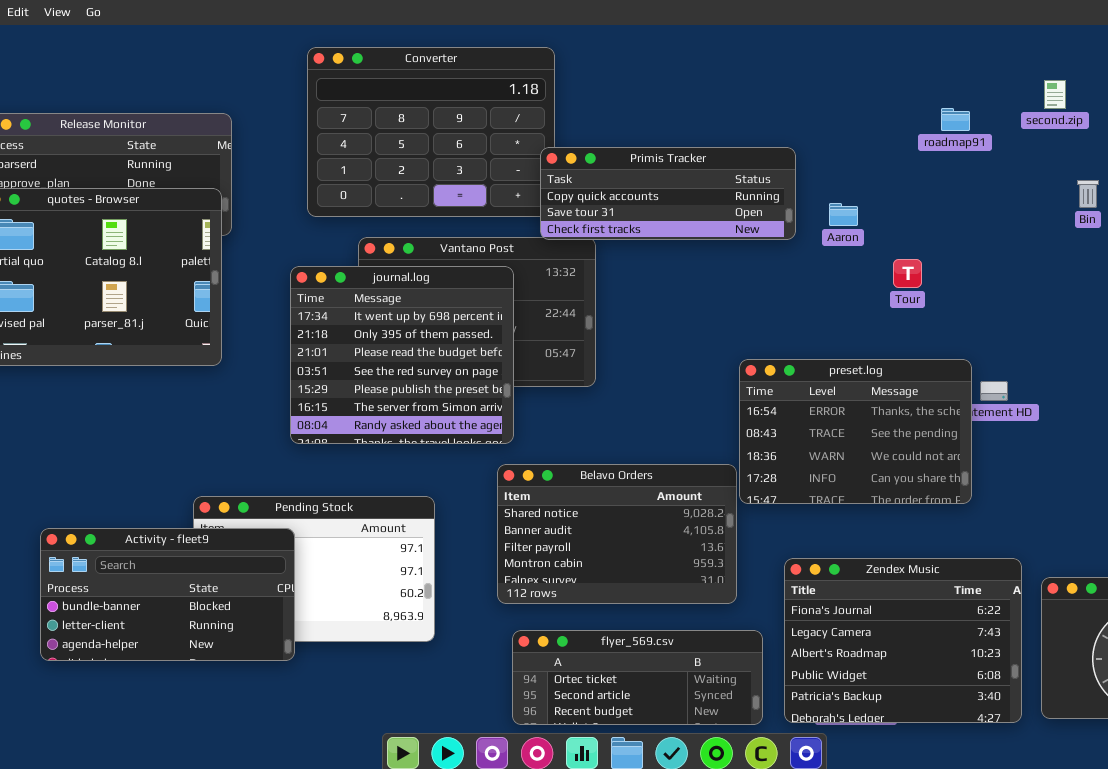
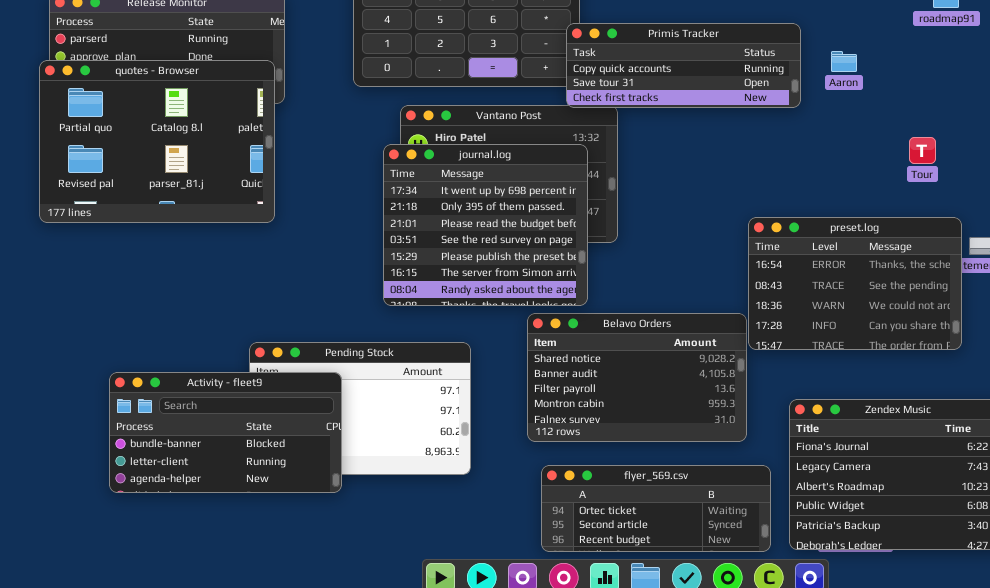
Aaron: [829,203,858,226] -> [831,51,857,72], moved
Tour: [893,259,922,288] -> [909,137,936,164], moved
journal.log: [290,266,514,444] -> [383,144,588,306], moved

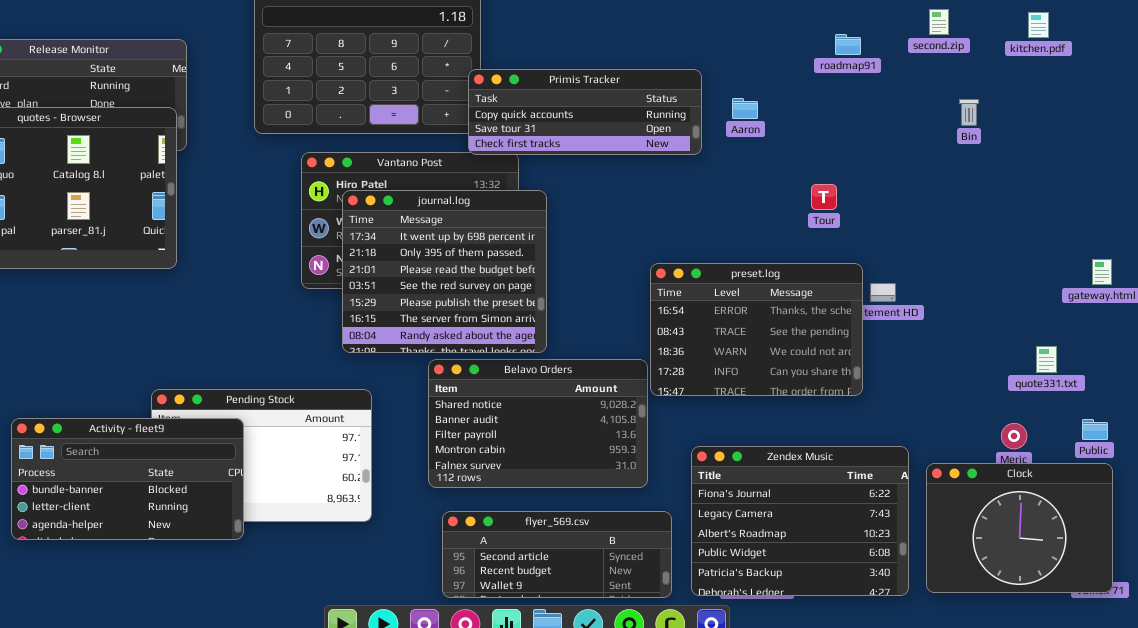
journal.log: [383,144,588,306] -> [342,190,547,353], moved
flyer_569.csv: [541,465,771,552] -> [442,511,672,598], scrolled down 1 row

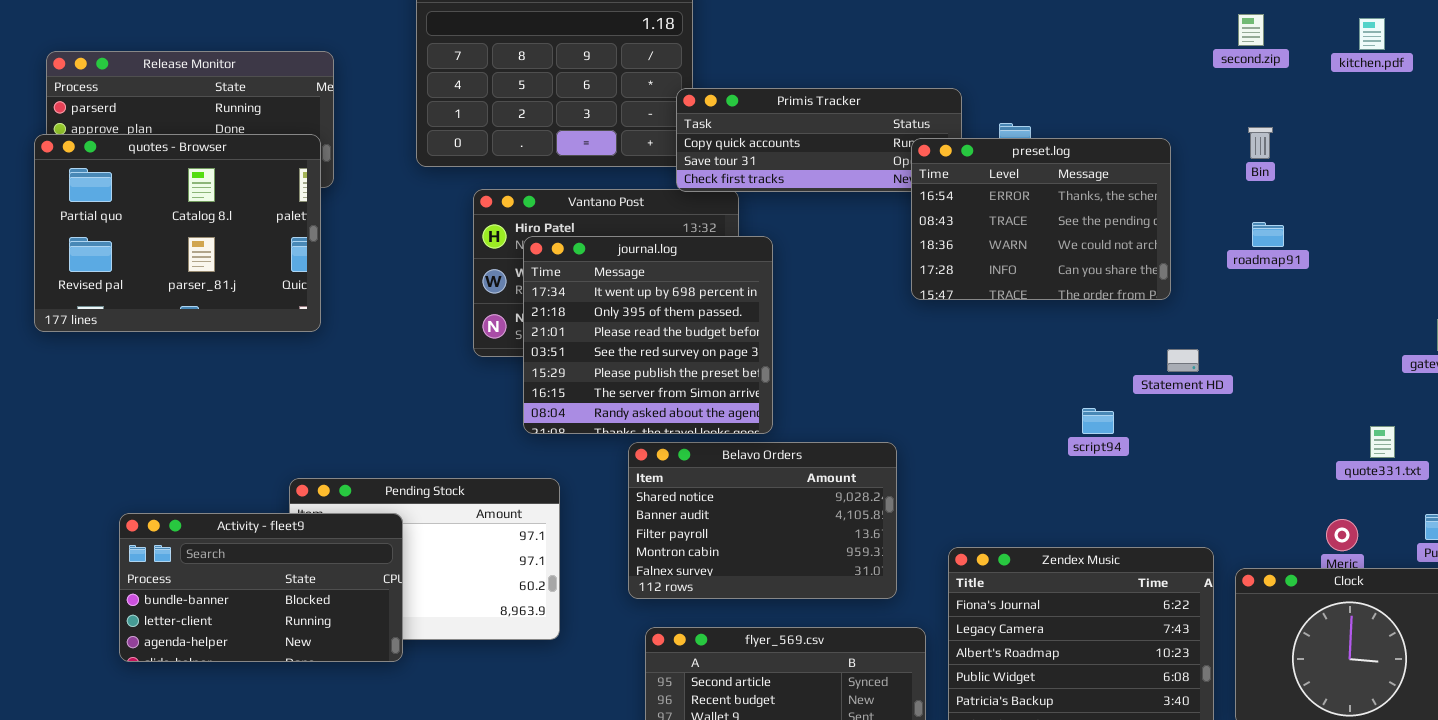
roadmap91: [835,34,861,55] -> [1252,222,1284,247], moved
Bin: [959,99,979,126] -> [1248,127,1273,159], moved
preset.log: [650,263,863,396] -> [911,138,1171,300], moved

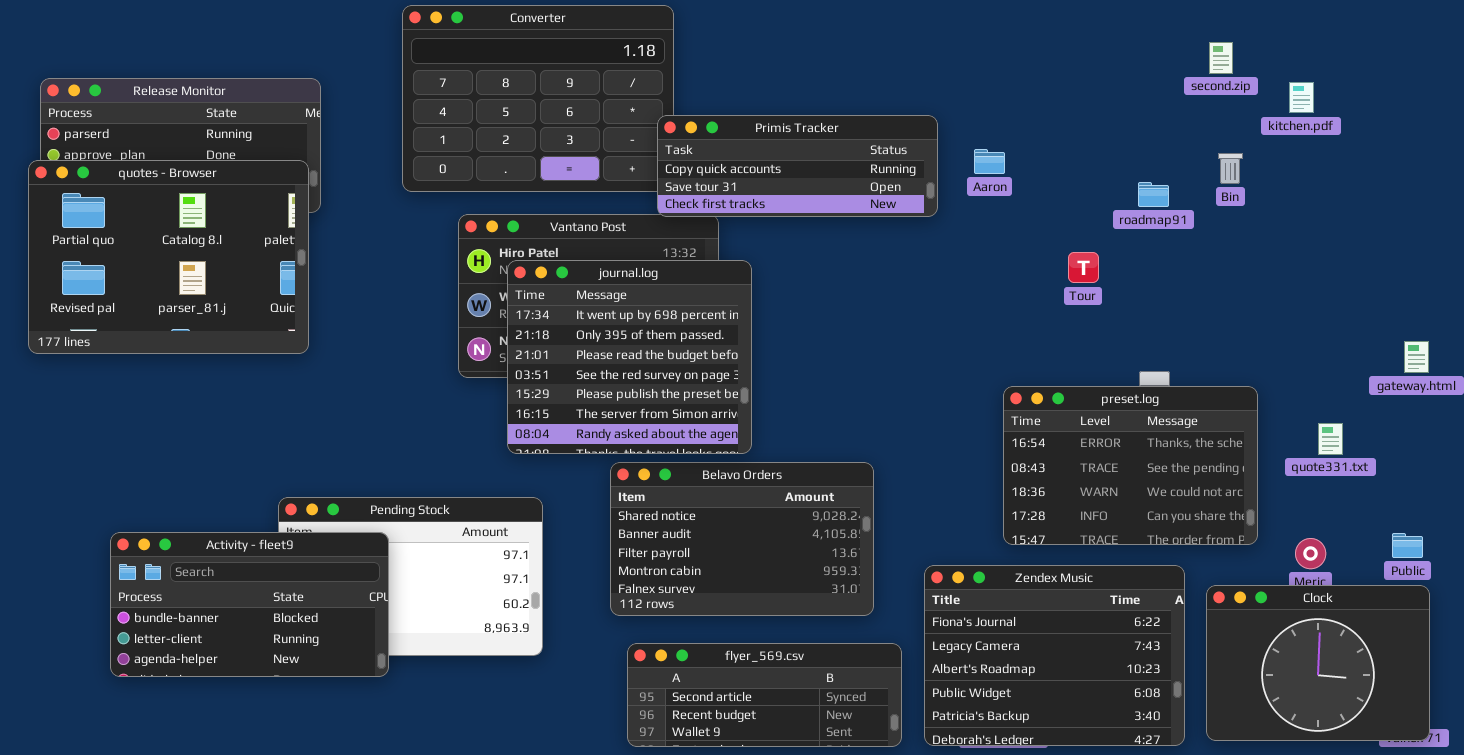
kitchen.pdf: [1359,18,1385,50] -> [1289,82,1314,113], moved
preset.log: [911,138,1171,300] -> [1003,386,1258,545], moved
roadmap91: [1252,222,1284,247] -> [1138,182,1169,207], moved
quote331.txt: [1370,426,1395,458] -> [1318,423,1343,455], moved

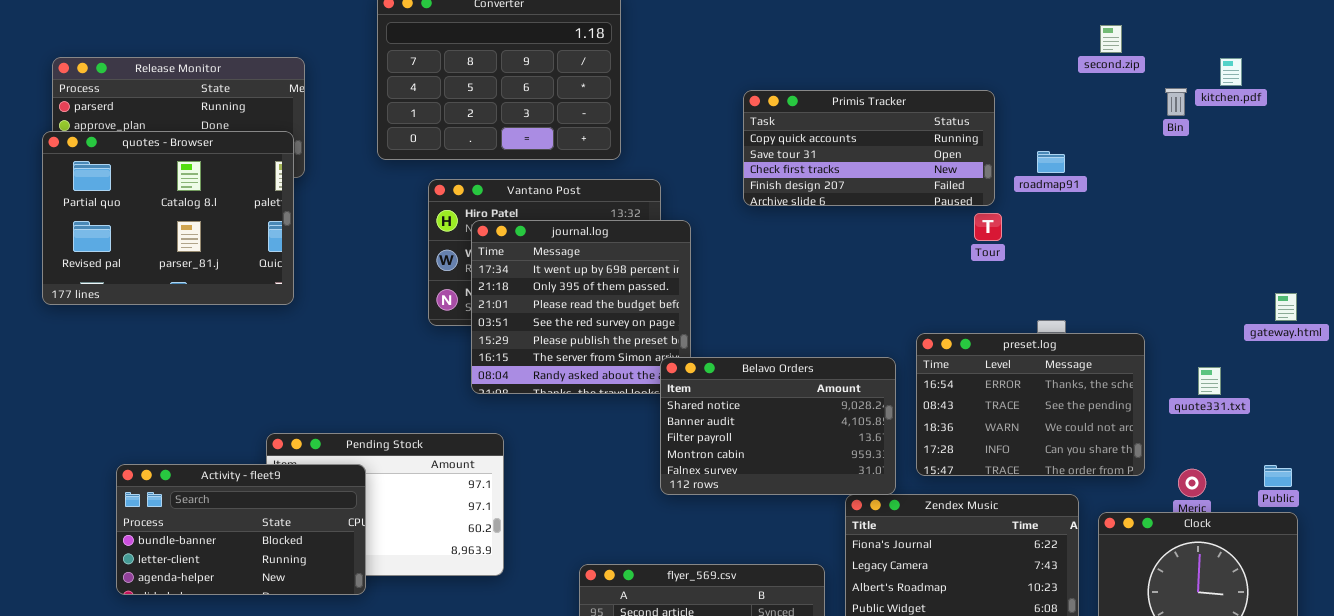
kitchen.pdf: [1289,82,1314,113] -> [1220,58,1242,86], moved
Primis Tracker: [657,115,938,217] -> [743,90,995,206], moved, resized
Bin: [1218,153,1243,184] -> [1165,88,1187,116], moved
Belavo Orders: [610,462,874,616] -> [660,357,896,495], moved

